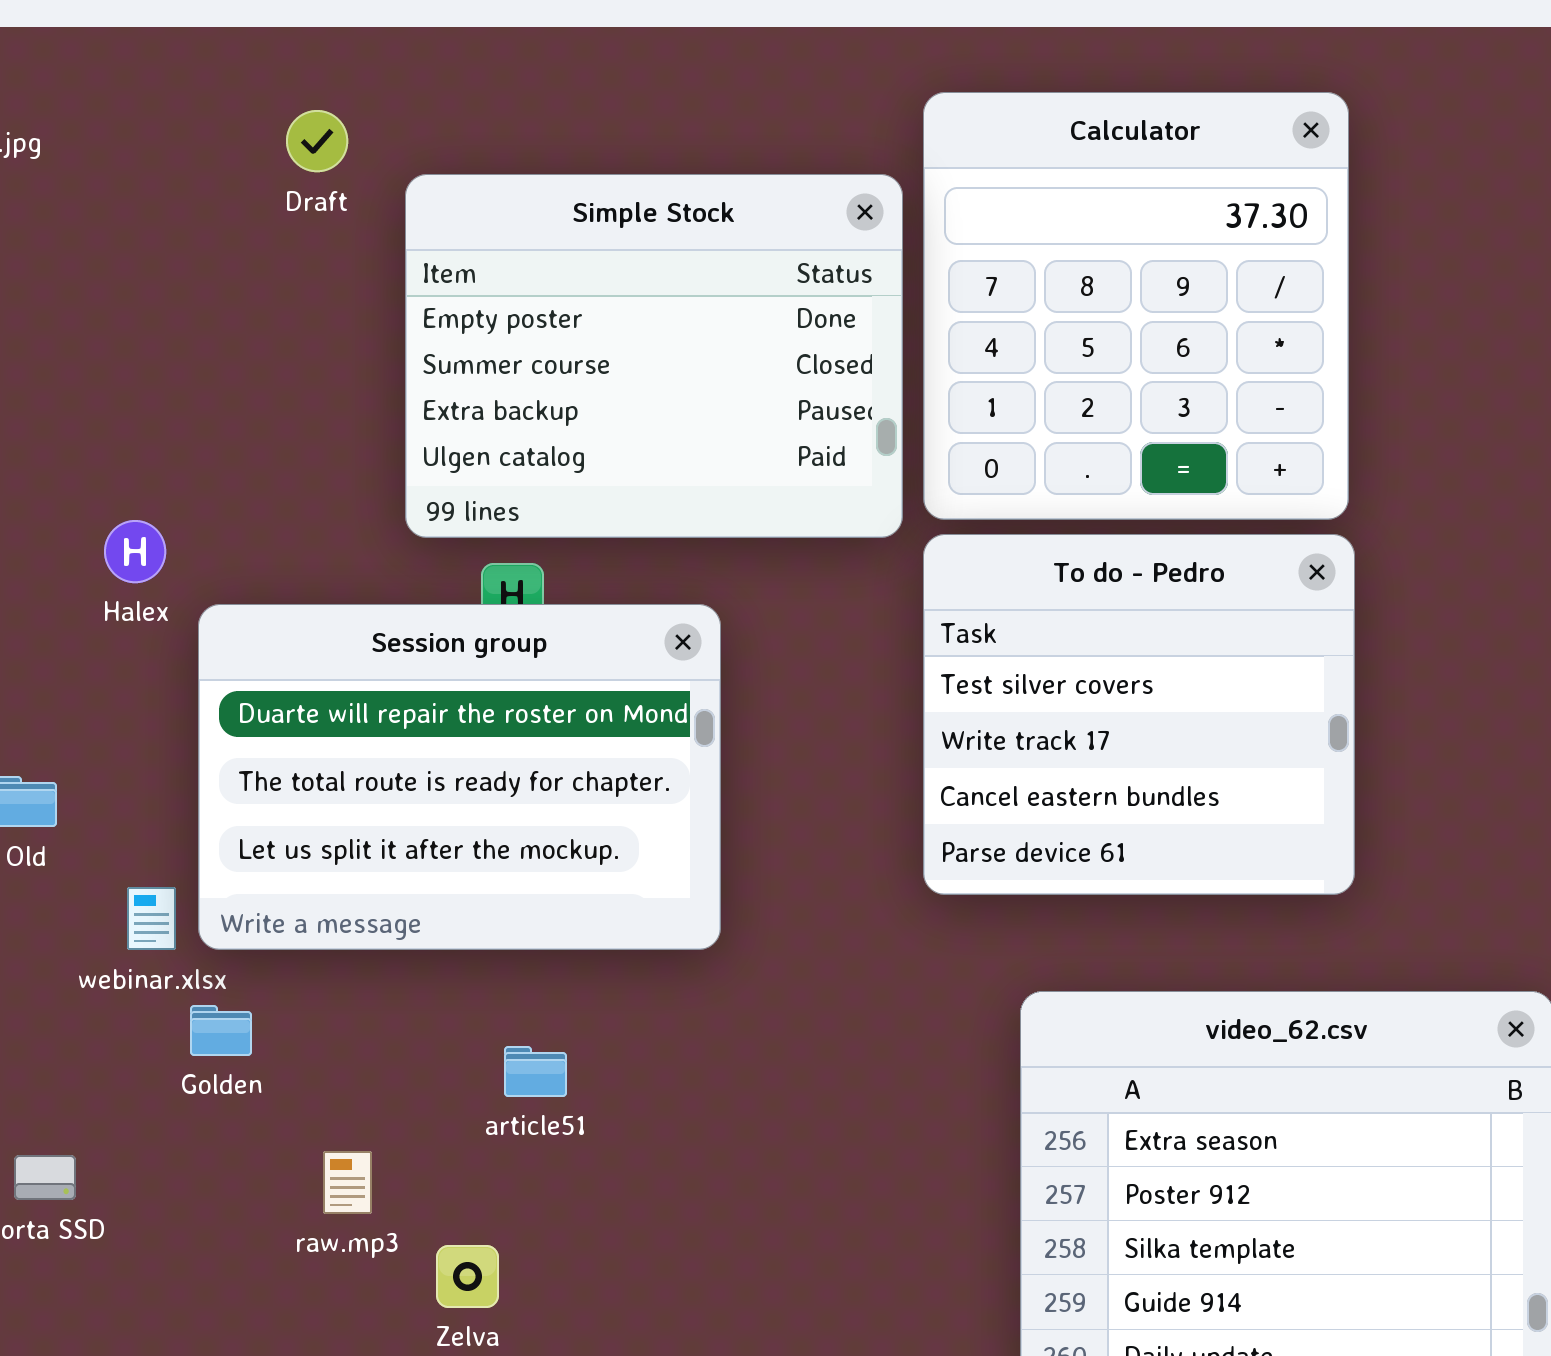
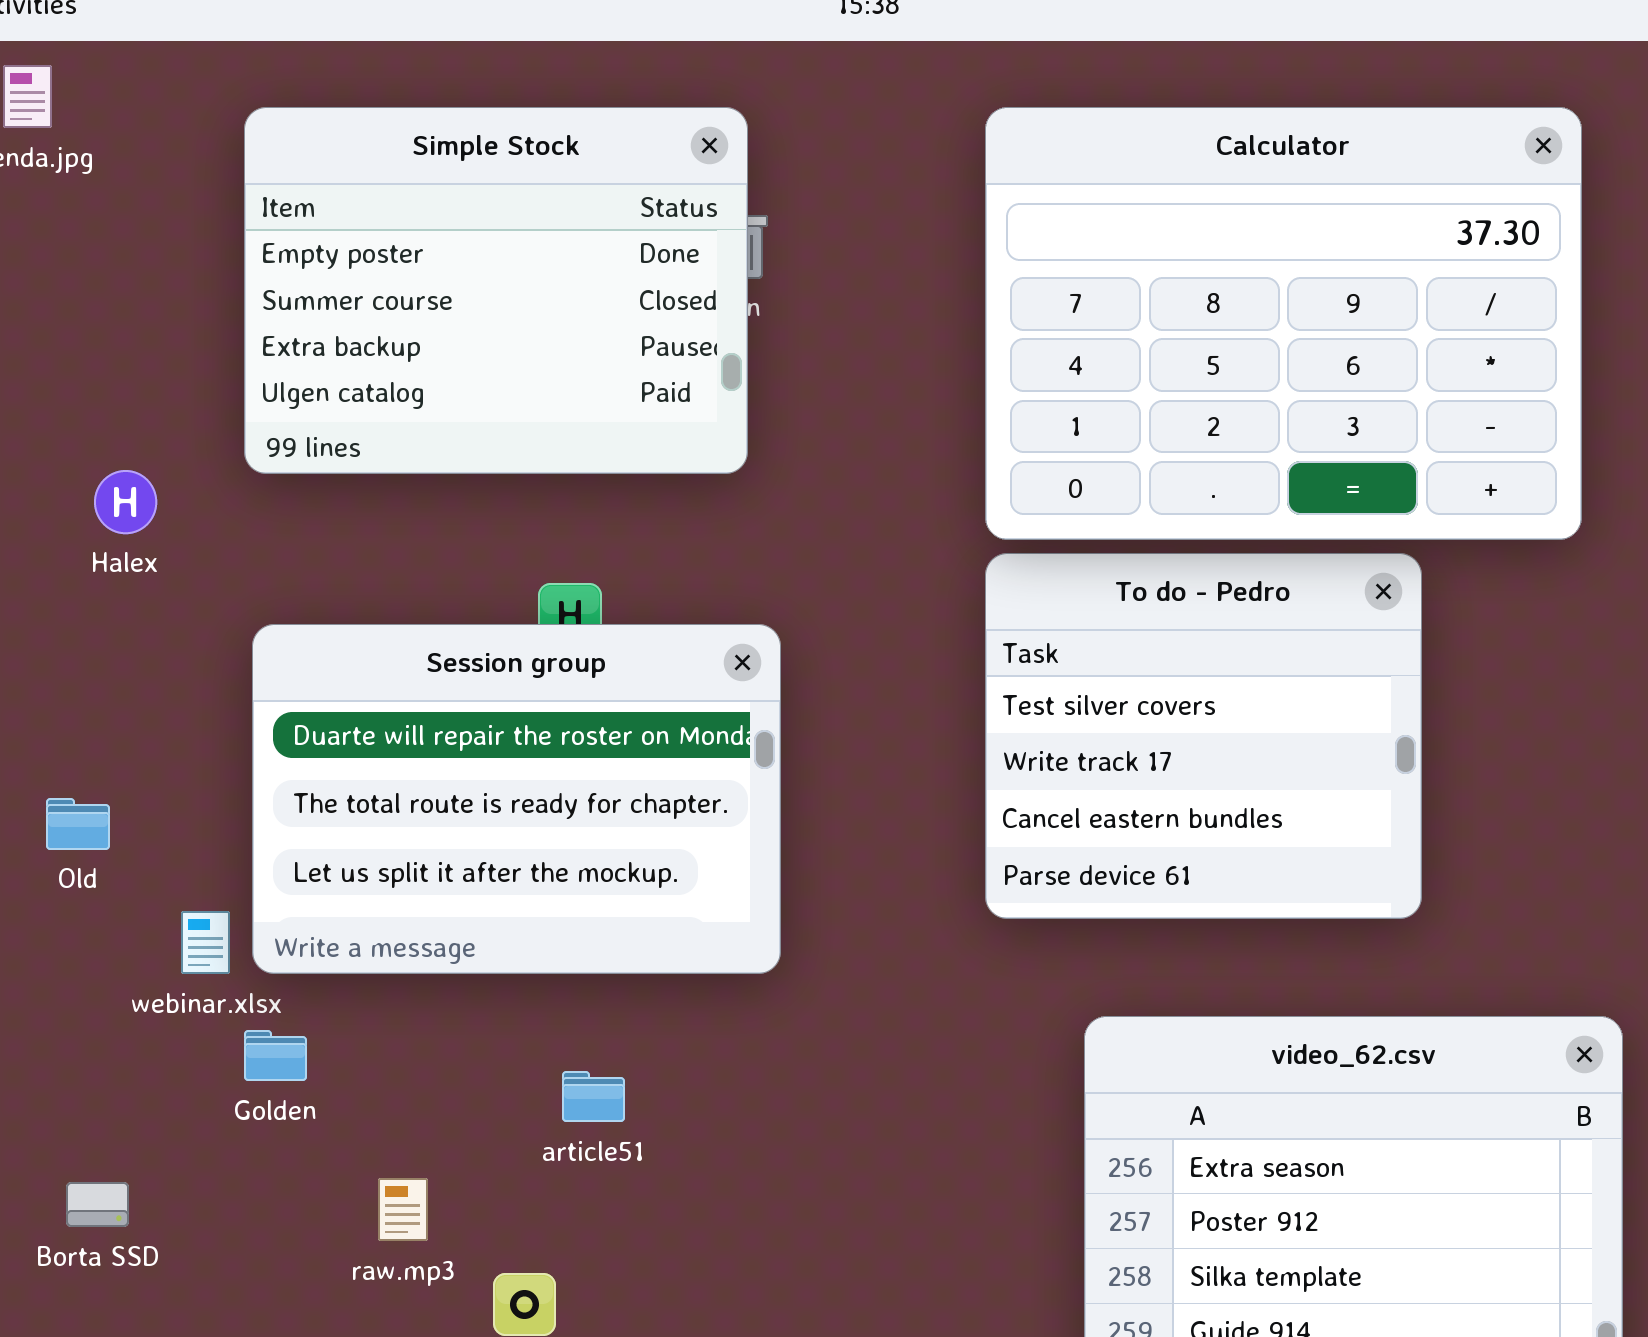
Calculator: [923,92,1349,520] -> [985,107,1582,540], resized
Simple Stock: [405,174,903,538] -> [244,107,748,474], moved
Halex: [104,520,166,583] -> [94,470,157,534], moved

